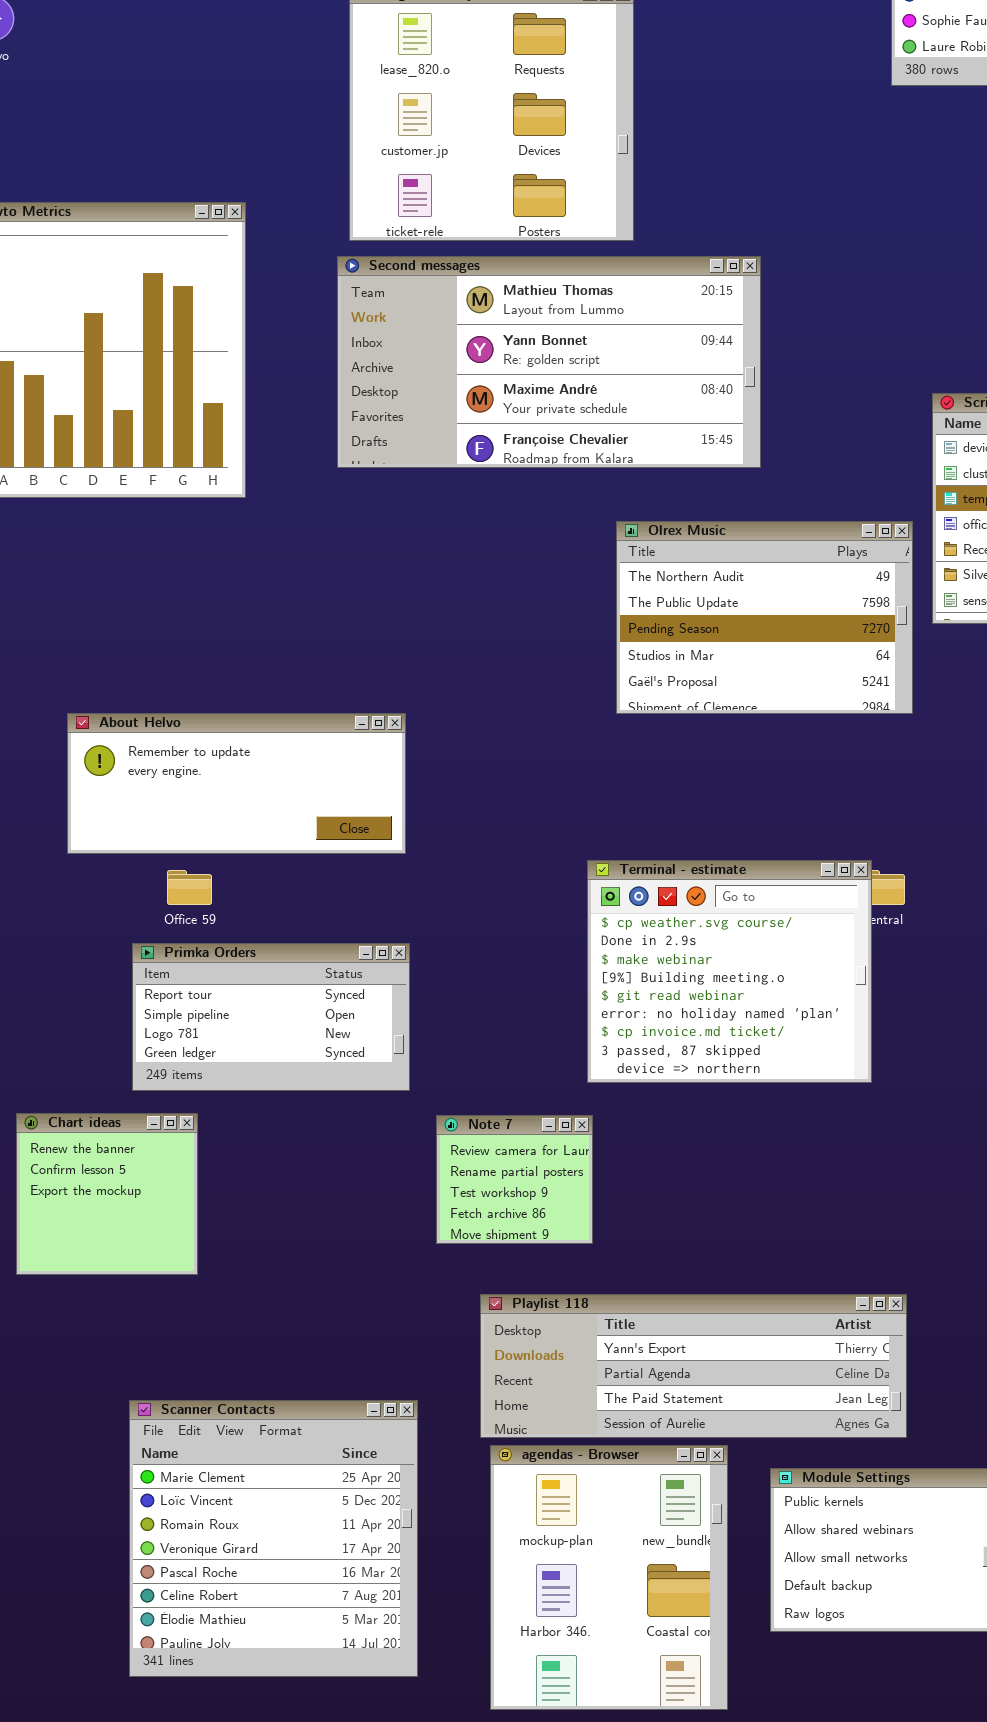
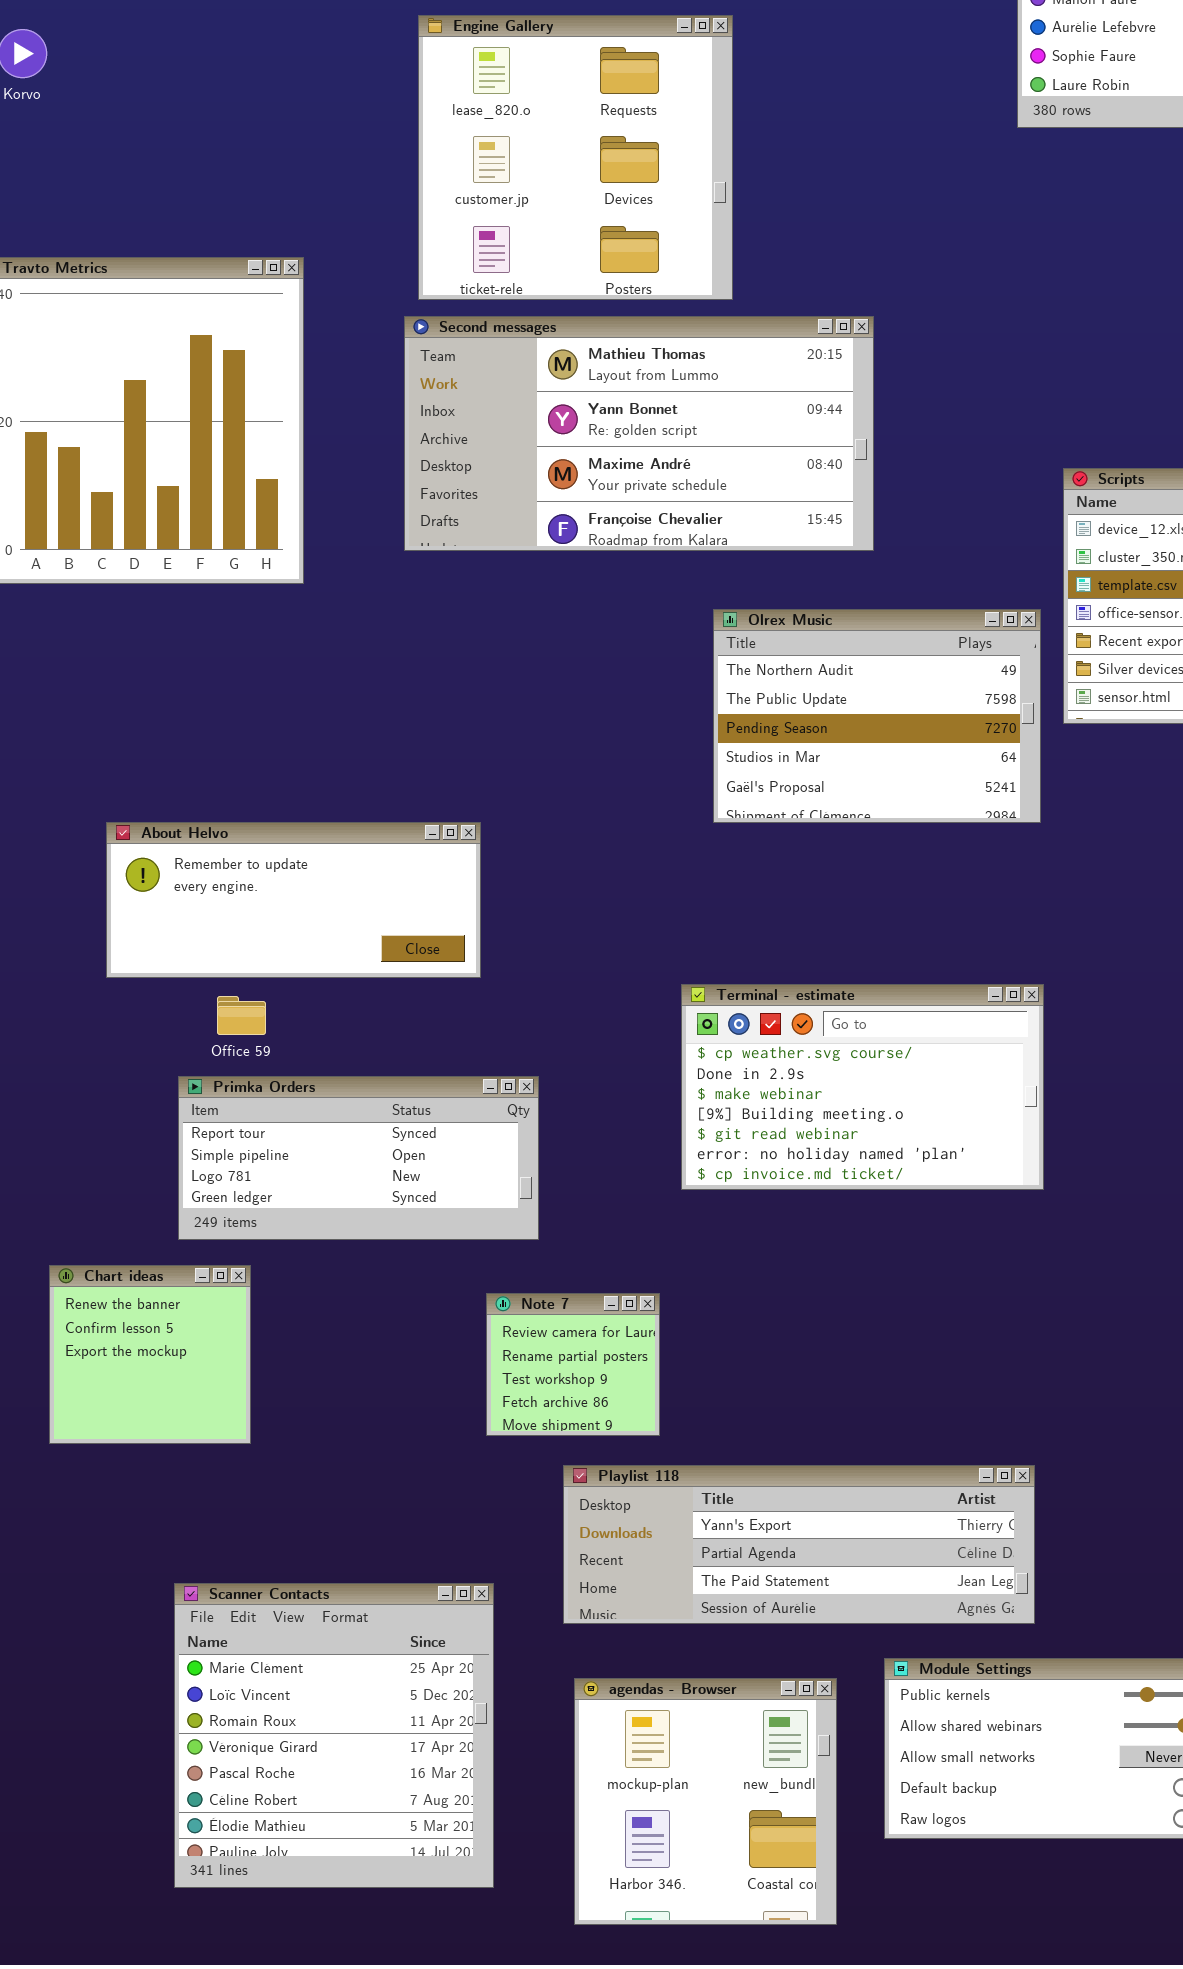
Terminal - estimate: [587,860,872,1083] -> [681,984,1044,1190], resized
Primka Orders: [132,943,410,1091] -> [178,1076,539,1240], resized
Note 7: [436,1115,593,1244] -> [486,1293,660,1436], moved
agendas - Browser: [490,1445,728,1710] -> [574,1678,837,1925], resized

